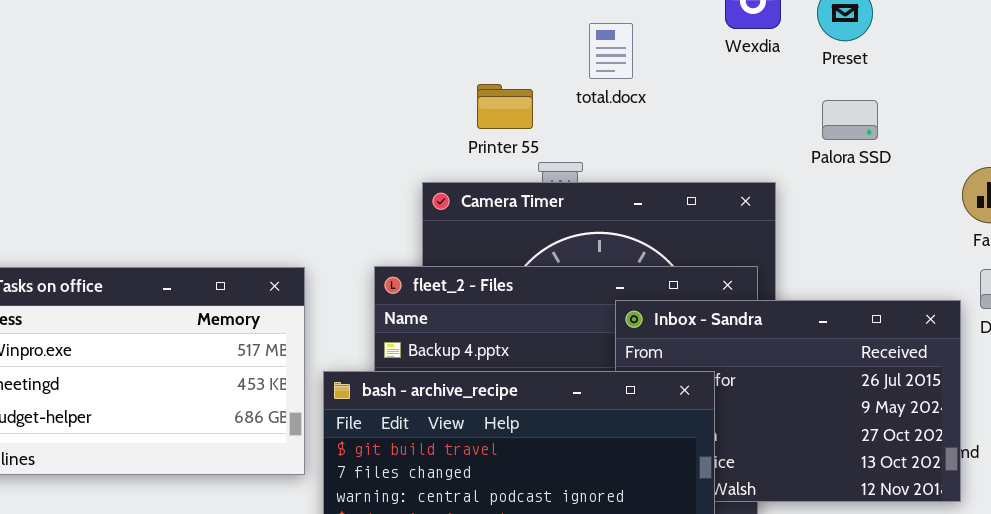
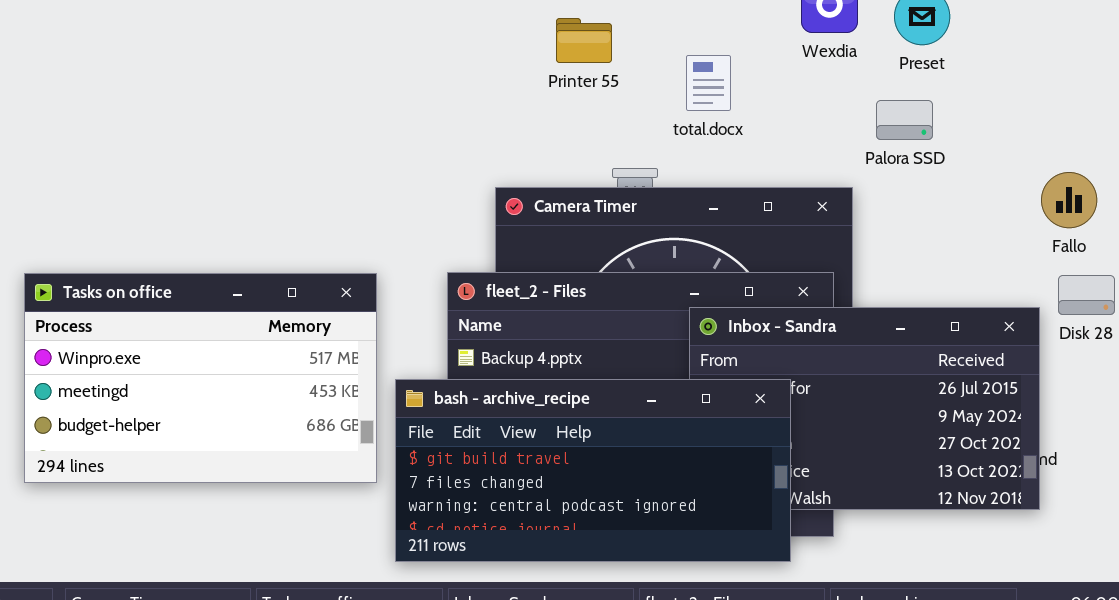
total.docx: [589,23,633,79] -> [686,55,731,111], moved
Printer 55: [477,84,533,129] -> [556,18,612,63], moved
Palora SSD: [822,100,878,140] -> [876,100,933,140], moved

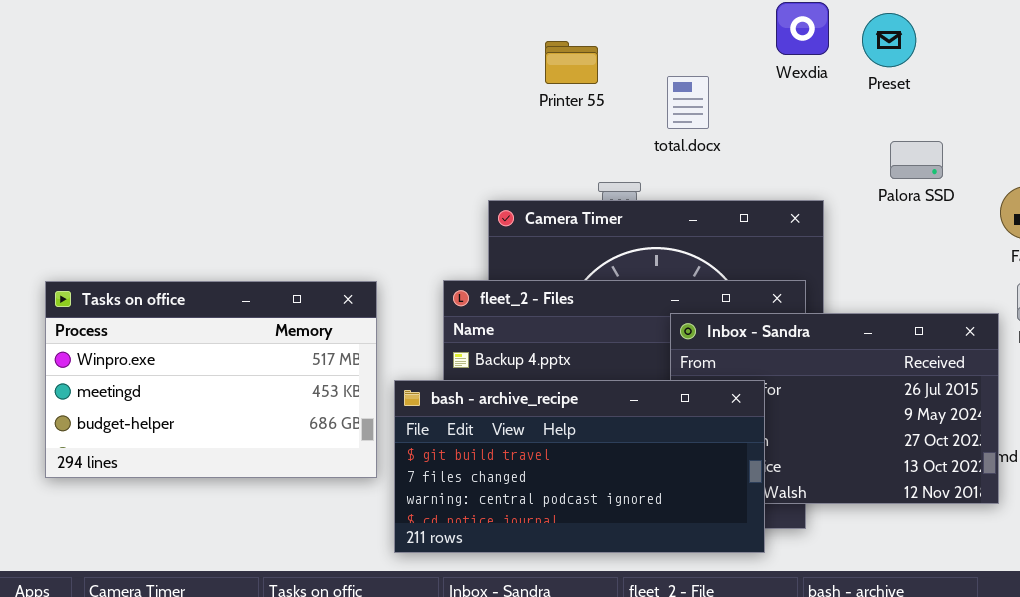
Palora SSD: [876,100,933,140] -> [890,141,943,179], moved

